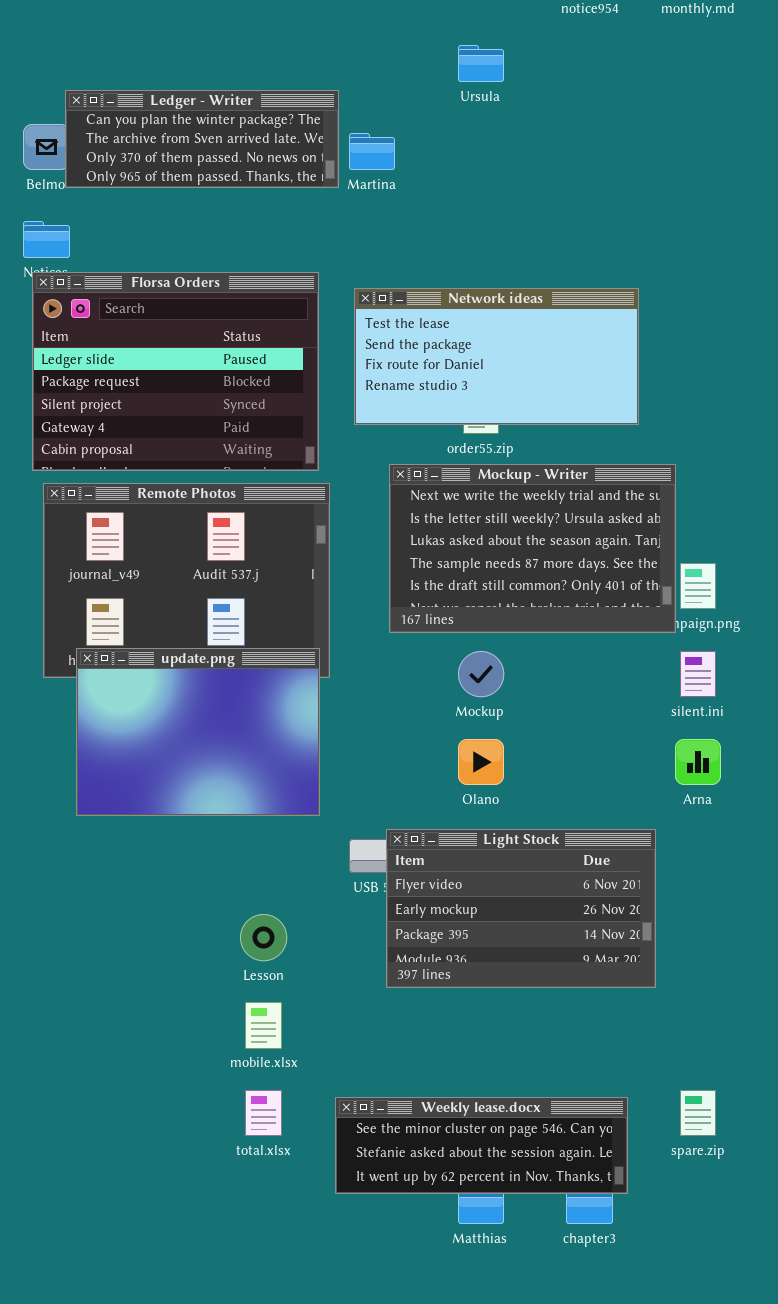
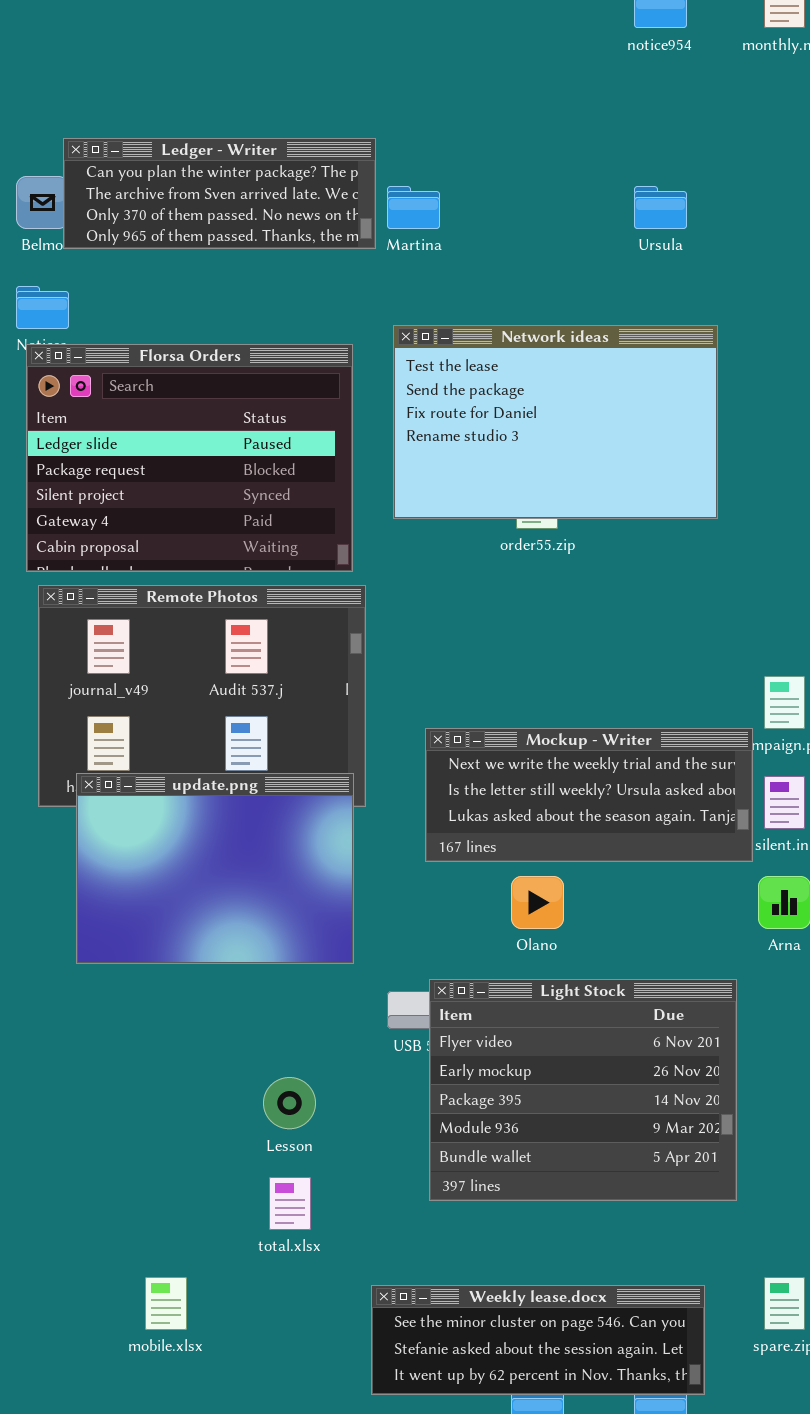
Ursula: [458,45,504,82] -> [634,186,687,229], moved
Network ideas: [354,288,639,425] -> [393,325,718,519], resized
Mockup - Writer: [389,464,676,633] -> [425,728,753,862], moved, resized
Light Stock: [386,829,656,988] -> [429,979,737,1201], resized
mobile.xlsx: [245,1002,282,1049] -> [145,1277,187,1330], moved
total.xlsx: [245,1090,282,1136] -> [269,1177,311,1230], moved

